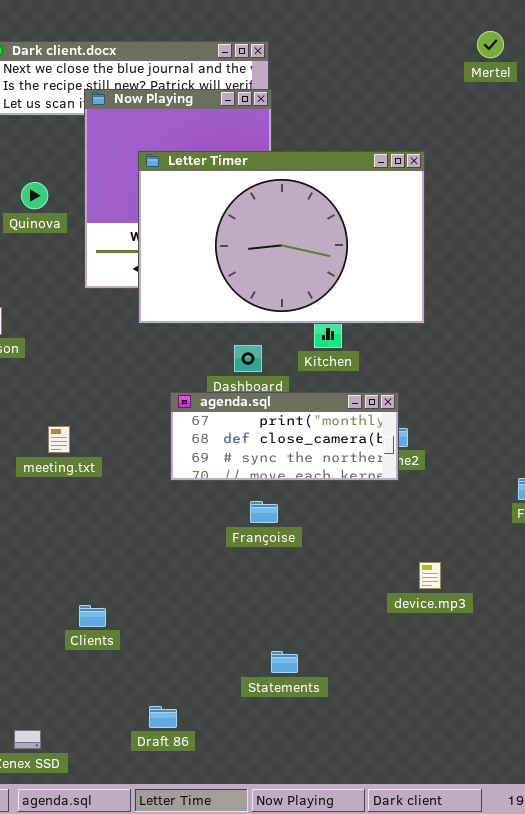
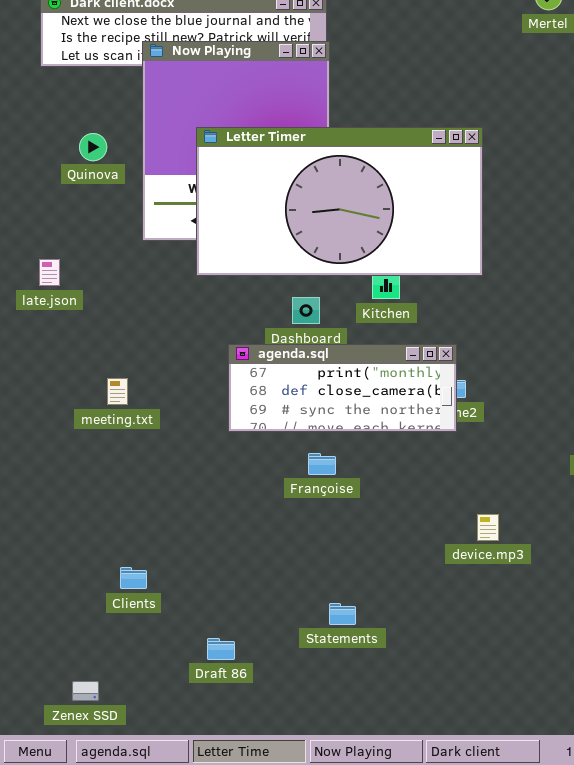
Letter Timer: [138,151,425,324] -> [196,127,483,276], resized
Clients: [79,605,106,627] -> [120,567,147,589], moved
Draft 86: [149,706,177,728] -> [207,638,235,660], moved

